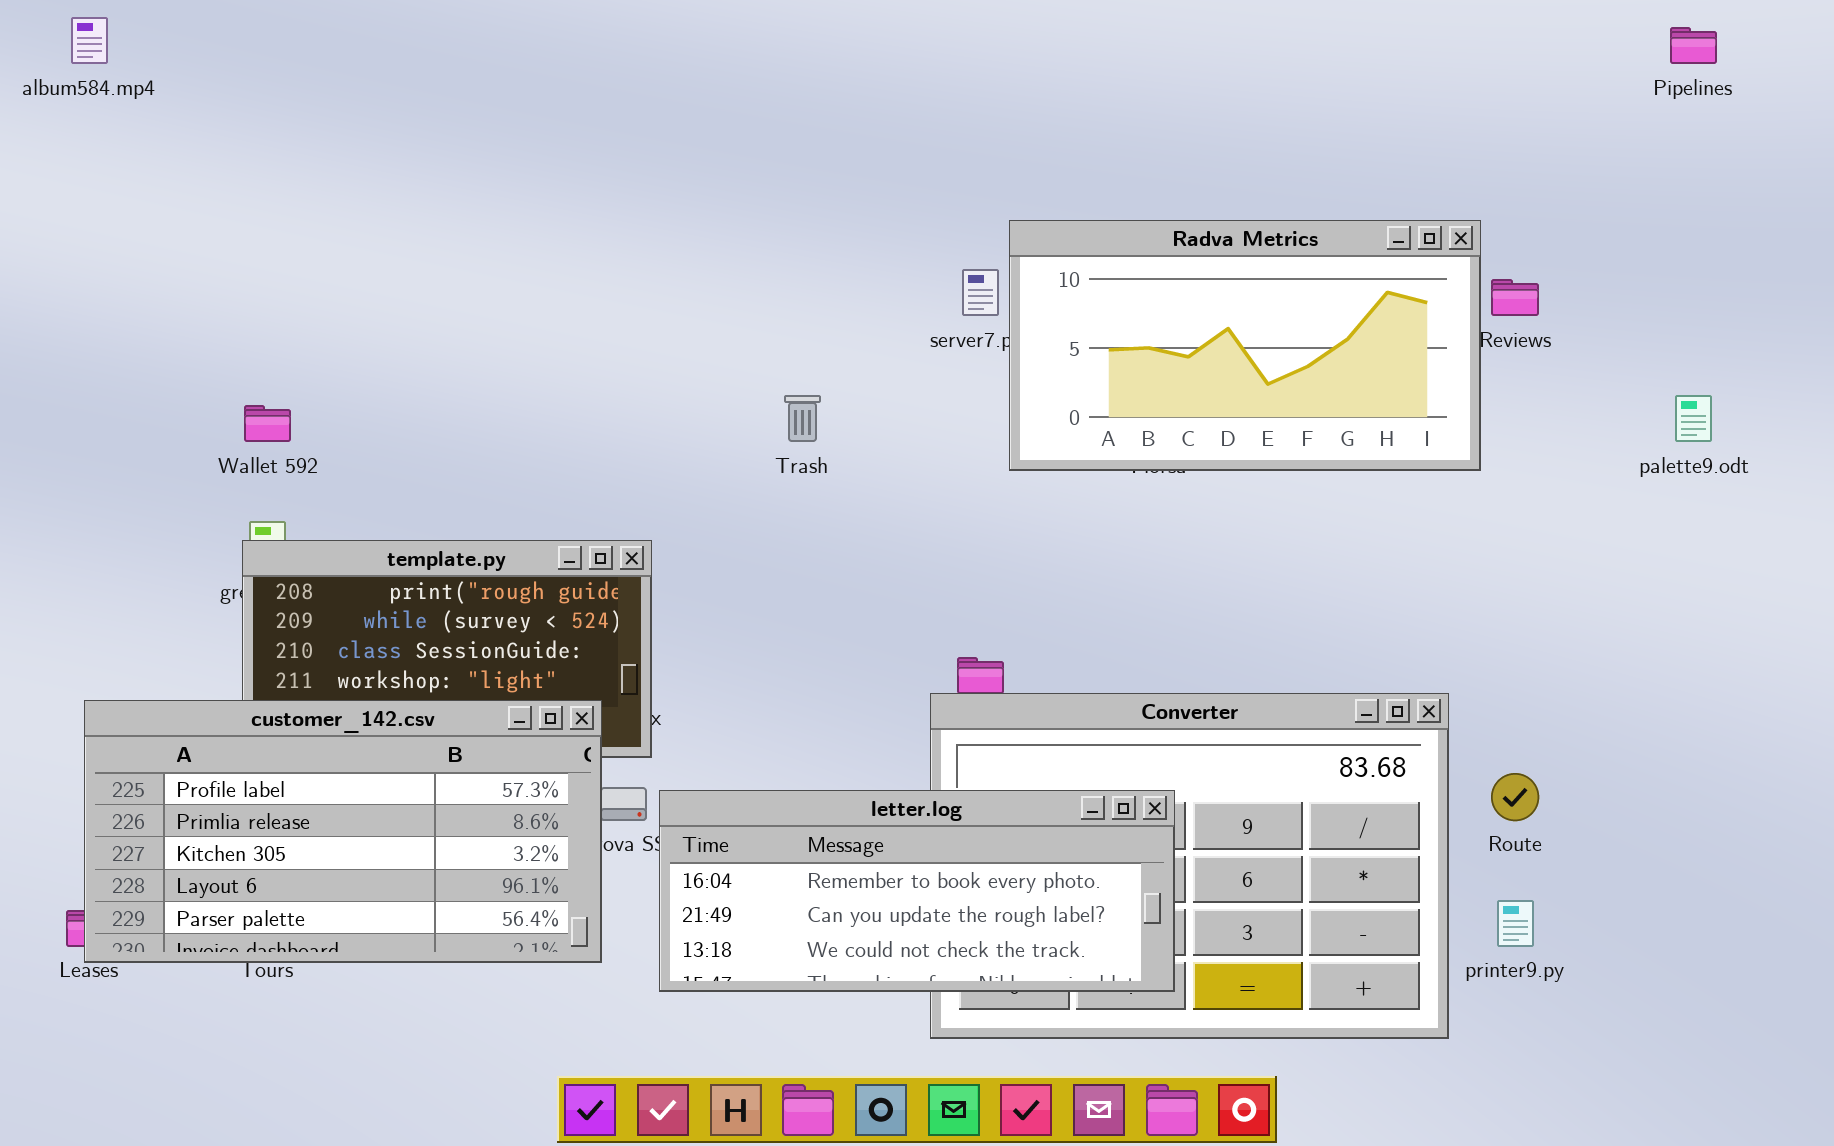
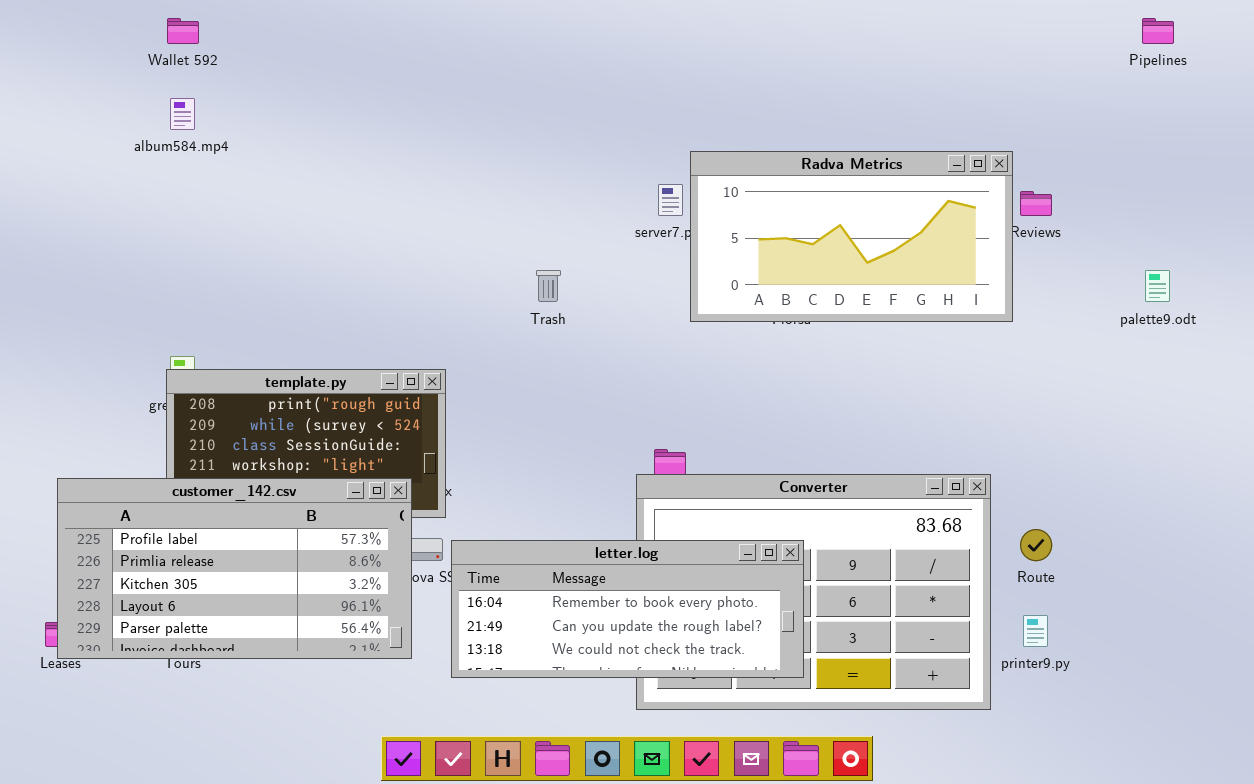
album584.mp4: [71,17,108,64] -> [170,98,195,130], moved
Wallet 592: [244,405,291,442] -> [167,18,199,44], moved

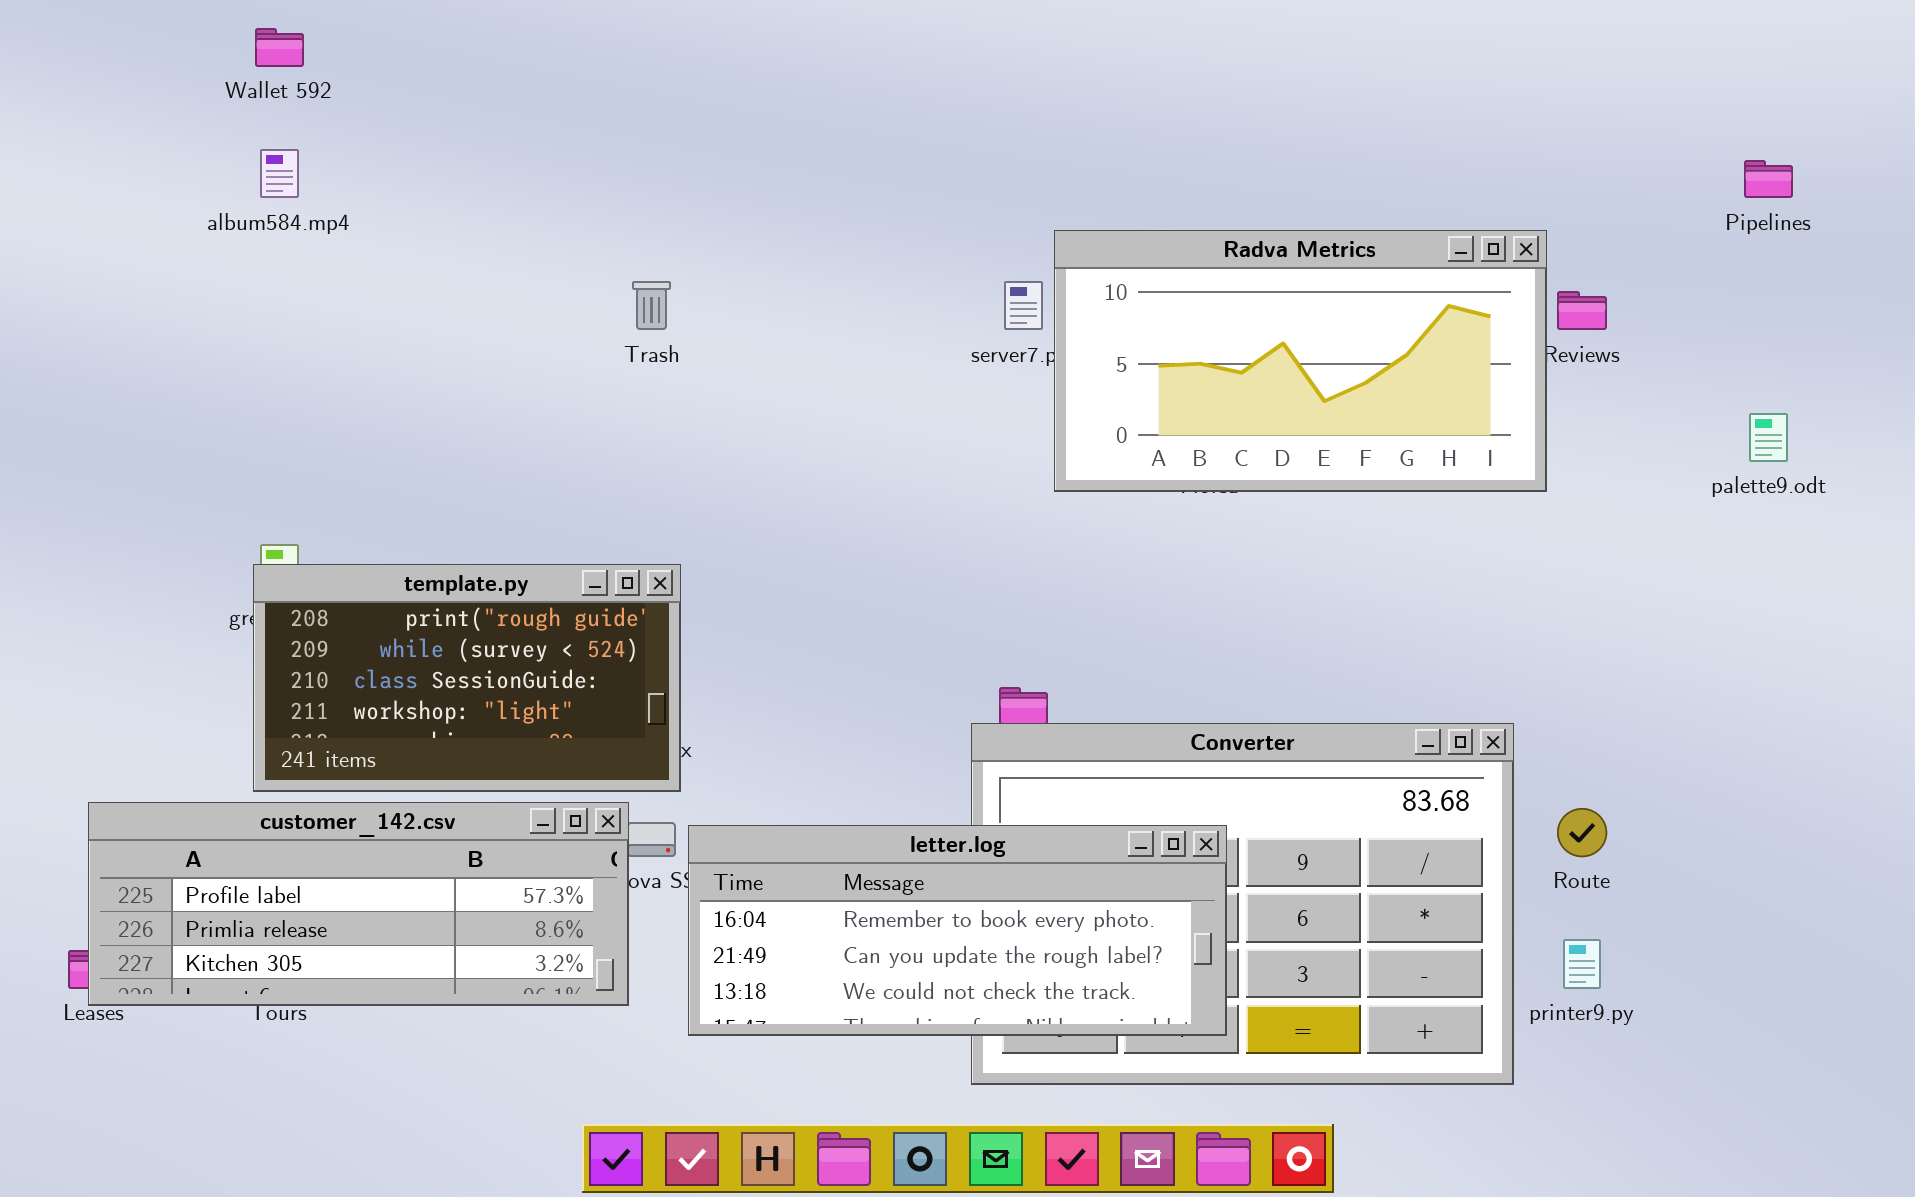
Pipelines: [1142,18,1174,44] -> [1744,160,1793,198], moved
Trash: [536,270,561,302] -> [632,281,671,330], moved
customer_142.csv: [57,478,412,659] -> [88,802,629,1006], resized

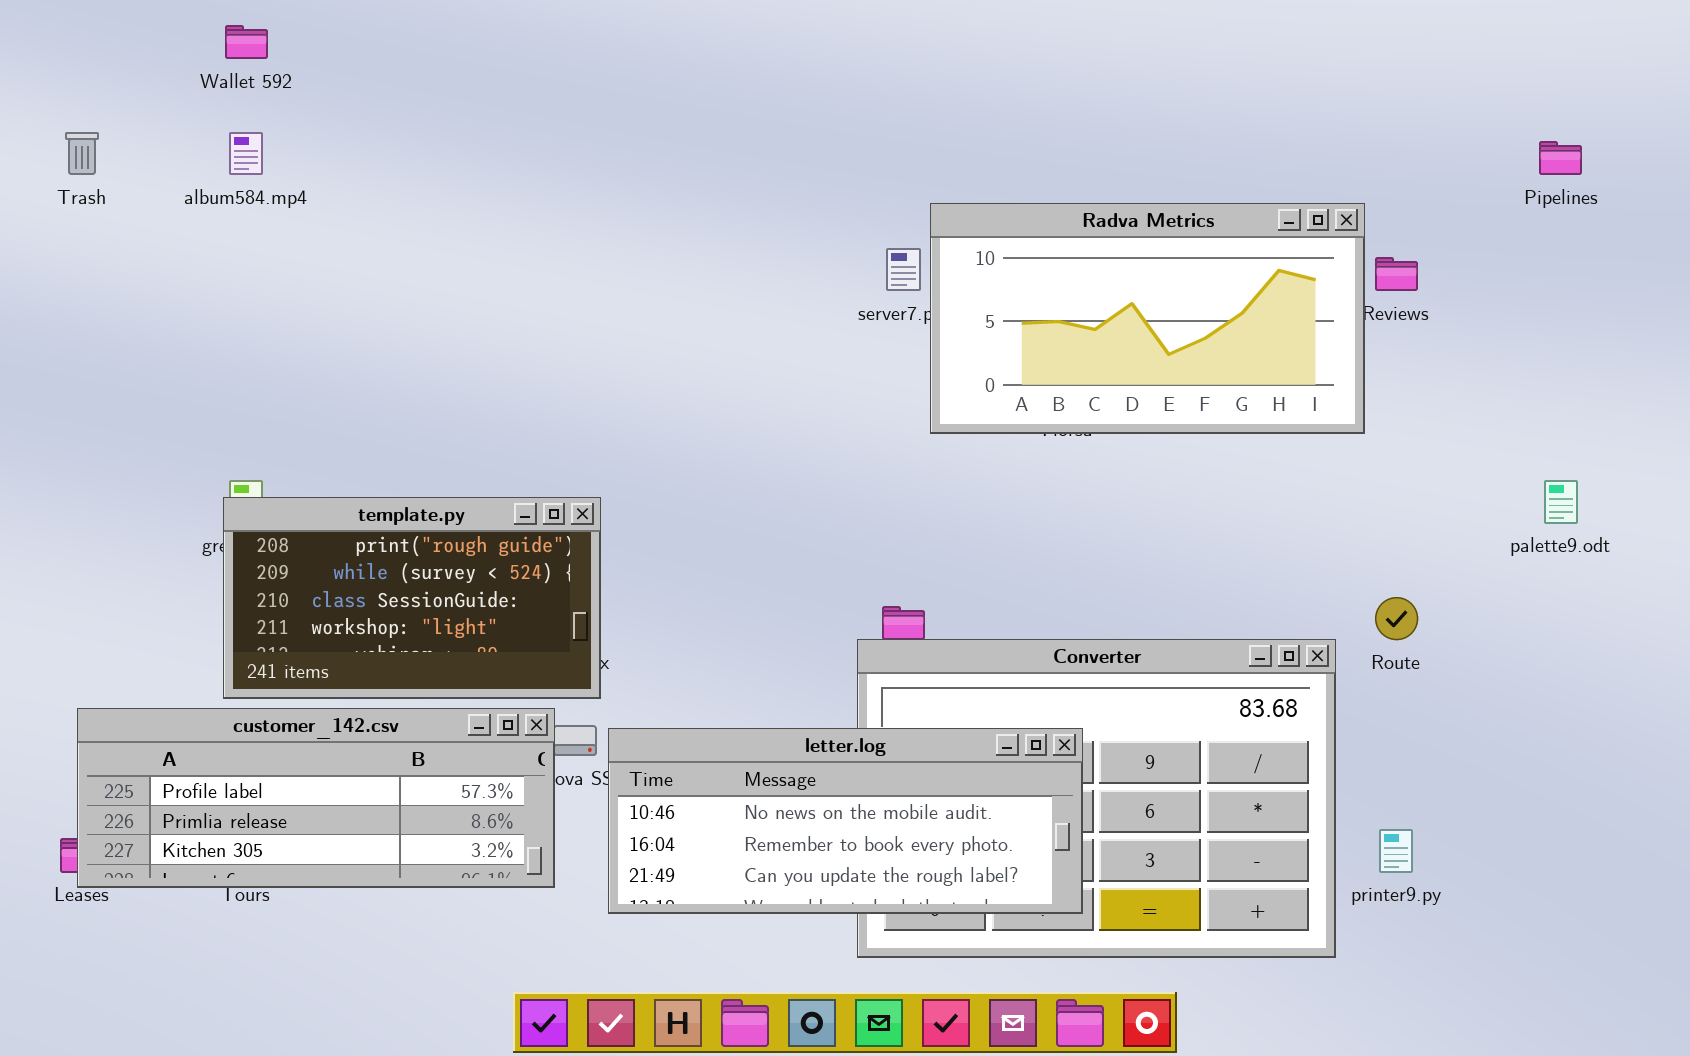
Trash: [632,281,671,330] -> [65,132,99,175], moved
palette9.odt: [1749,413,1788,462] -> [1544,480,1578,524], moved
Route: [1557,808,1607,857] -> [1375,597,1418,640], moved
letter.log: [688,825,1227,1036] -> [608,728,1083,914], scrolled up 1 row

